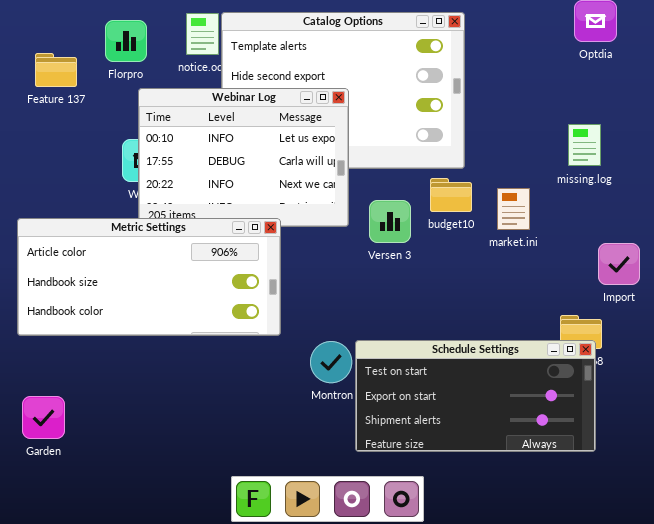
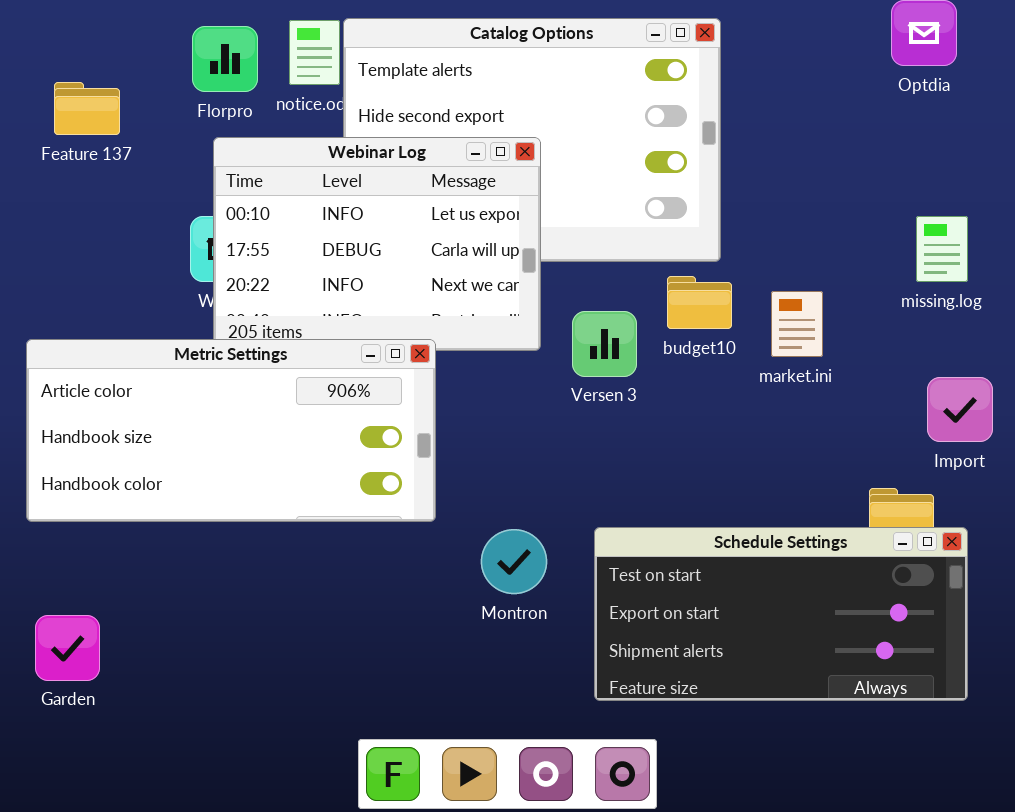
Florpro: [105,20,147,62] -> [192,26,258,92], moved
missing.log: [568,124,601,166] -> [916,216,968,282], moved
Schedule Settings: [355,340,596,452] -> [594,527,968,701], moved

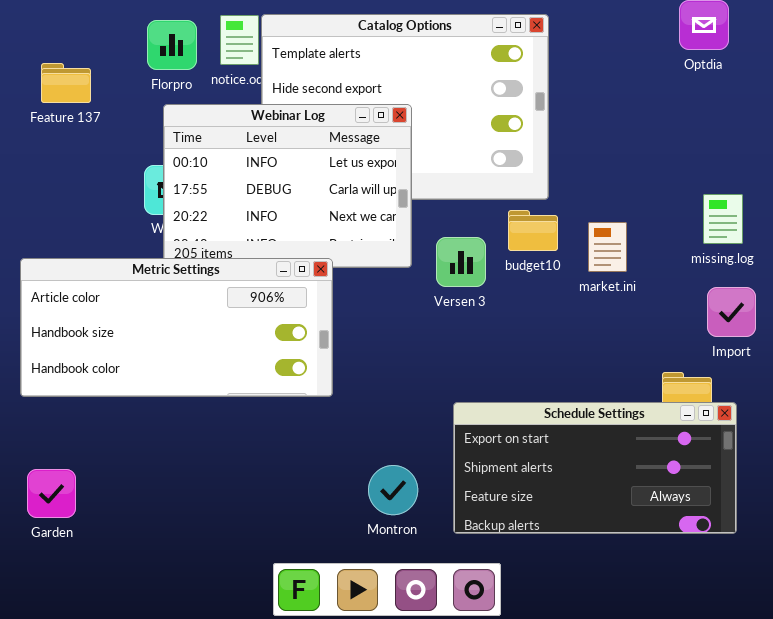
missing.log: [916,216,968,282] -> [703,194,743,244], moved
Schedule Settings: [594,527,968,701] -> [453,402,737,534], scrolled down 1 row
Montron: [481,529,547,594] -> [368,465,418,515], moved

